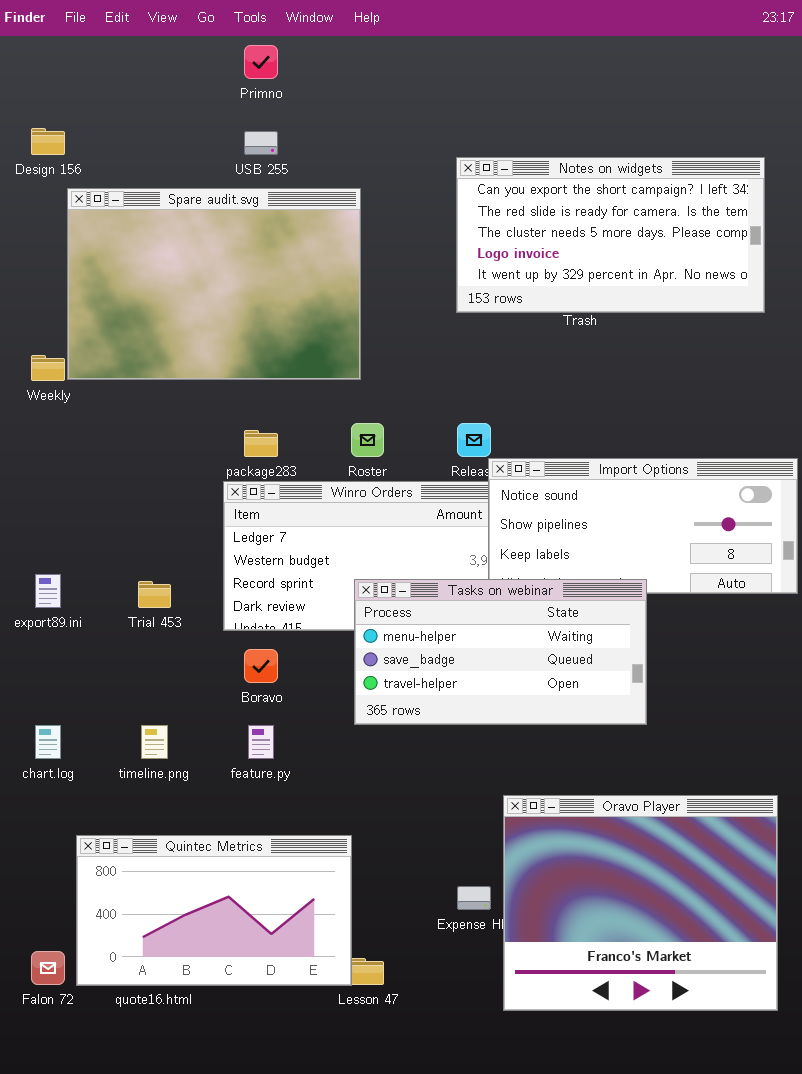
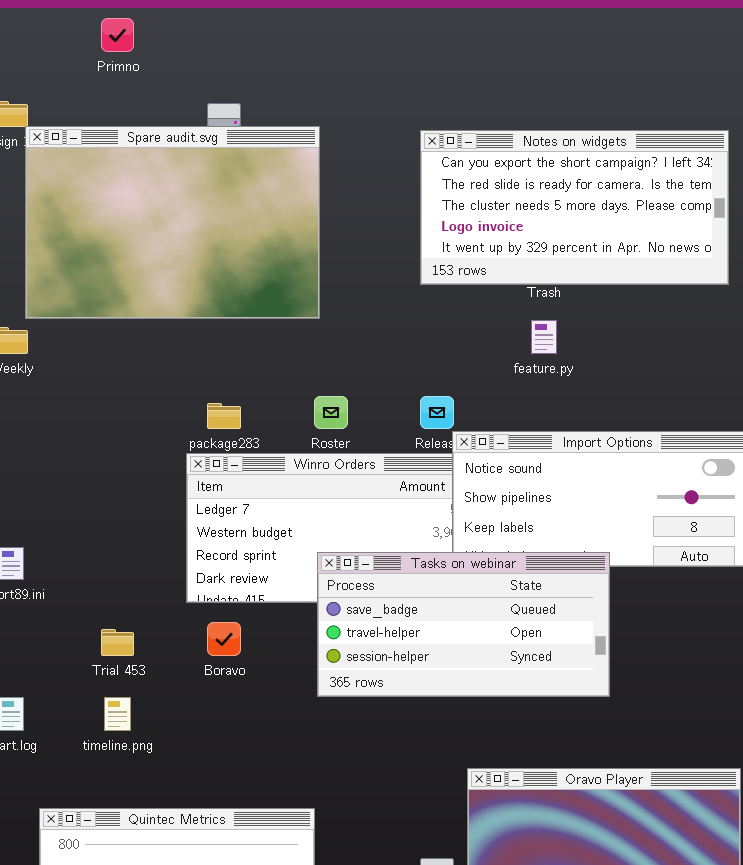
Primno: [244,45,278,79] -> [101,18,134,52], moved
Spare audit.svg: [67,188,361,380] -> [25,126,320,319], moved
Tasks on webinar: [354,579,647,725] -> [317,552,610,697], scrolled down 1 row
Trial 453: [138,581,171,608] -> [101,629,134,656], moved
feature.py: [248,725,274,759] -> [531,320,557,354], moved

